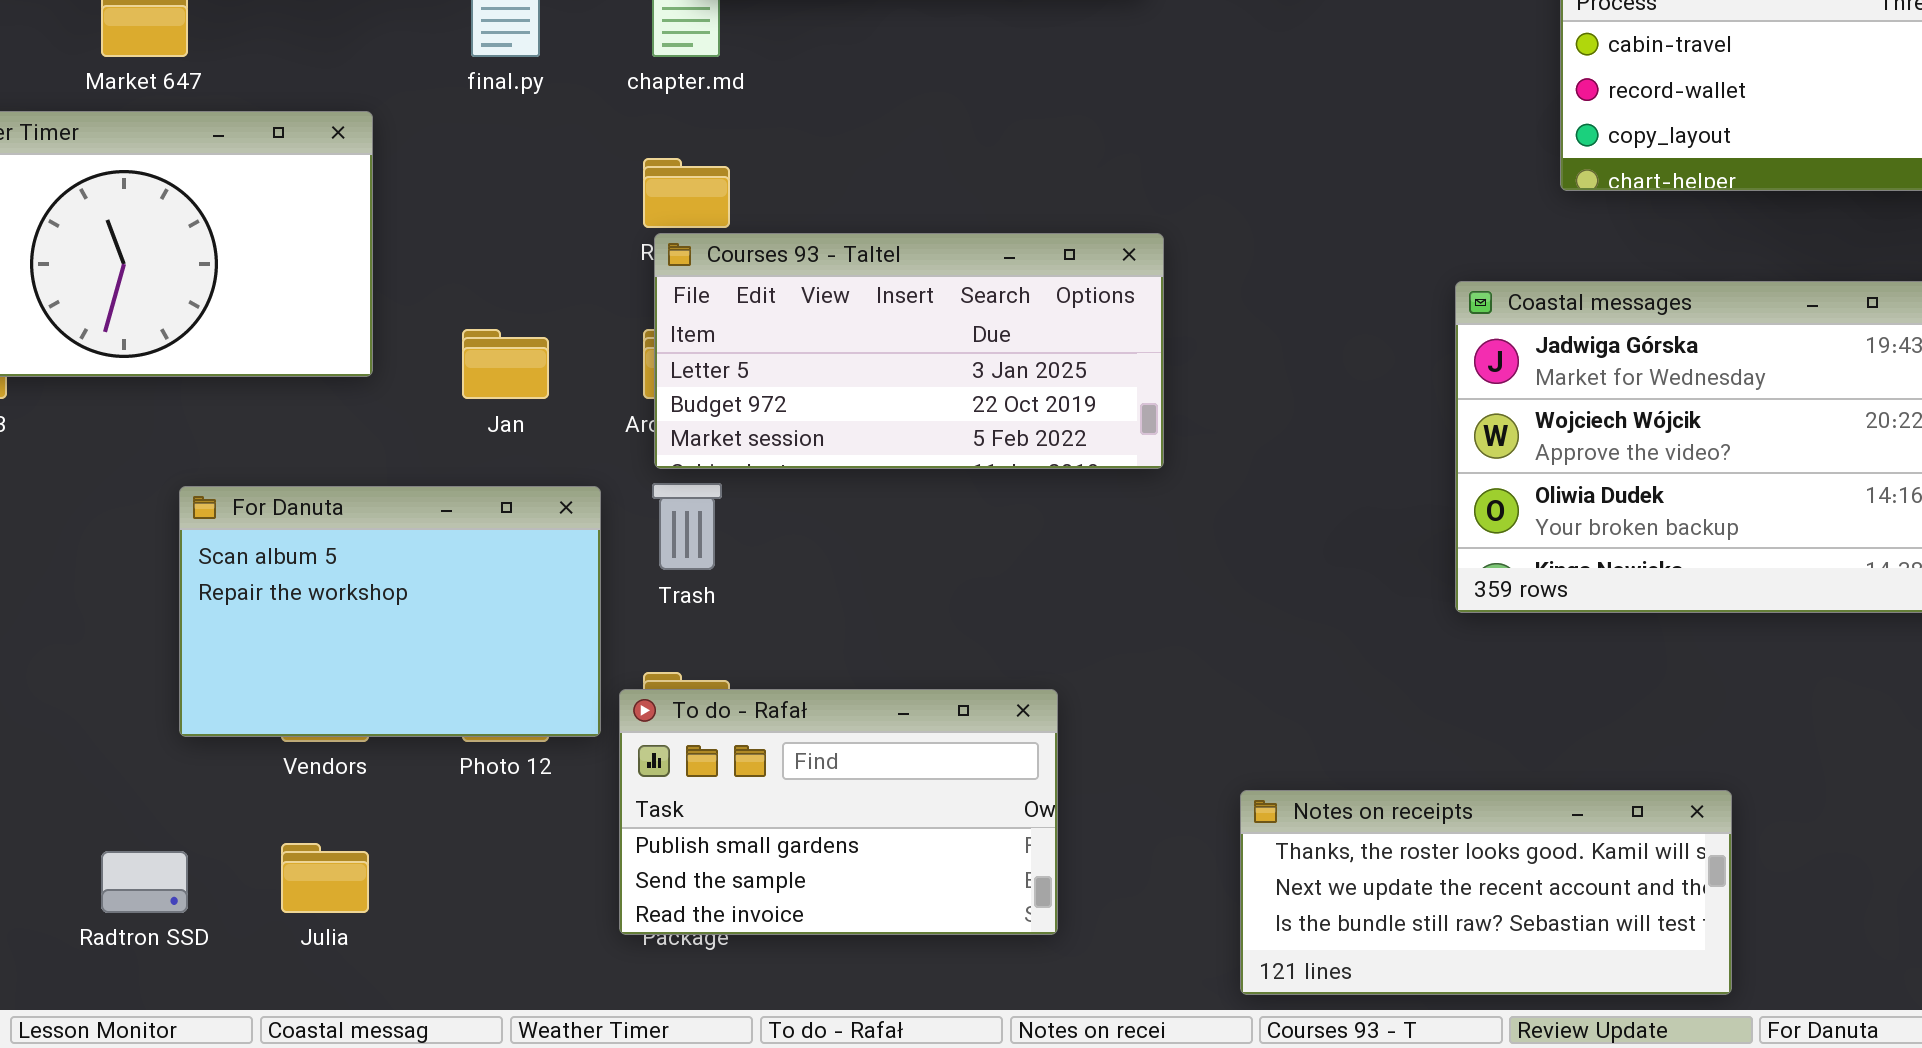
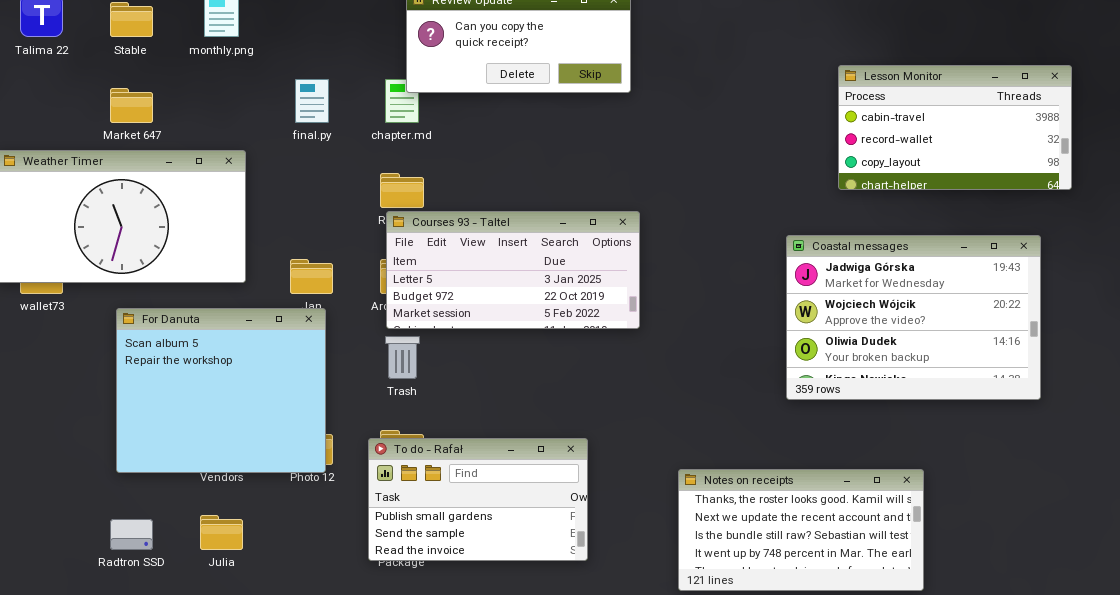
For Danuta: [179,486,601,737] -> [116,308,326,473], moved, resized
Notes on receipts: [1240,790,1732,995] -> [678,469,924,591], resized

